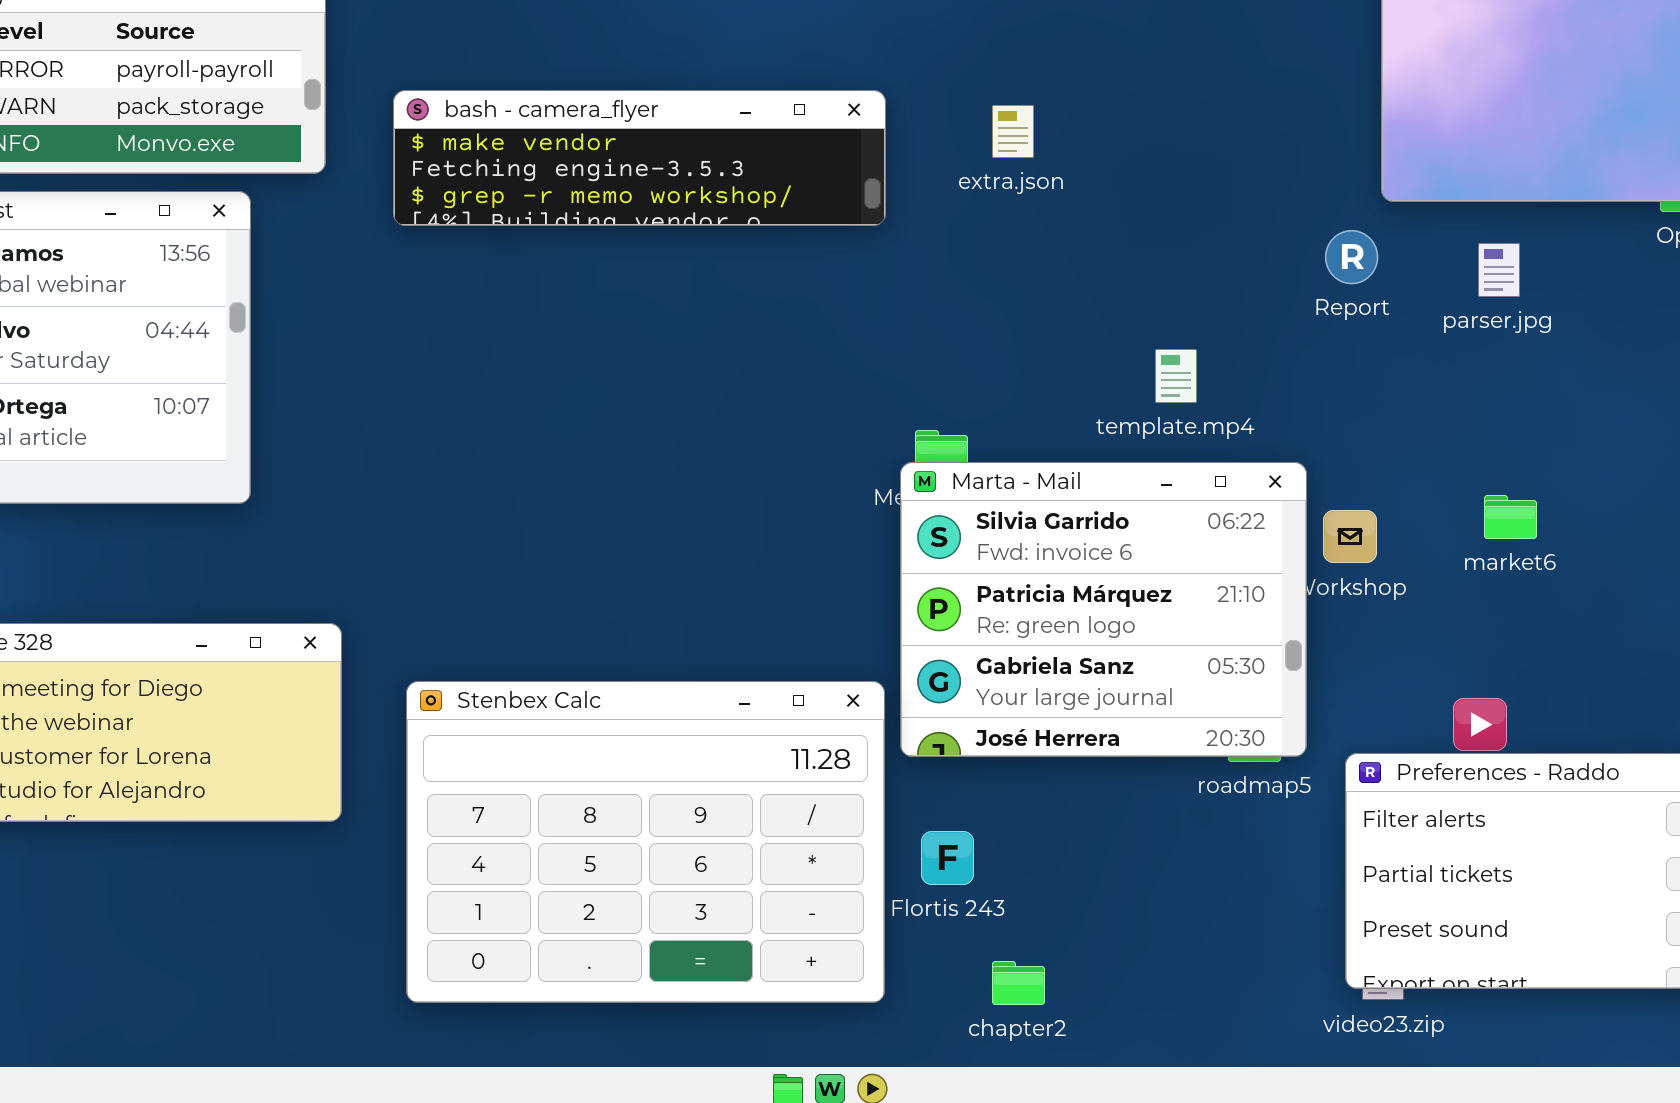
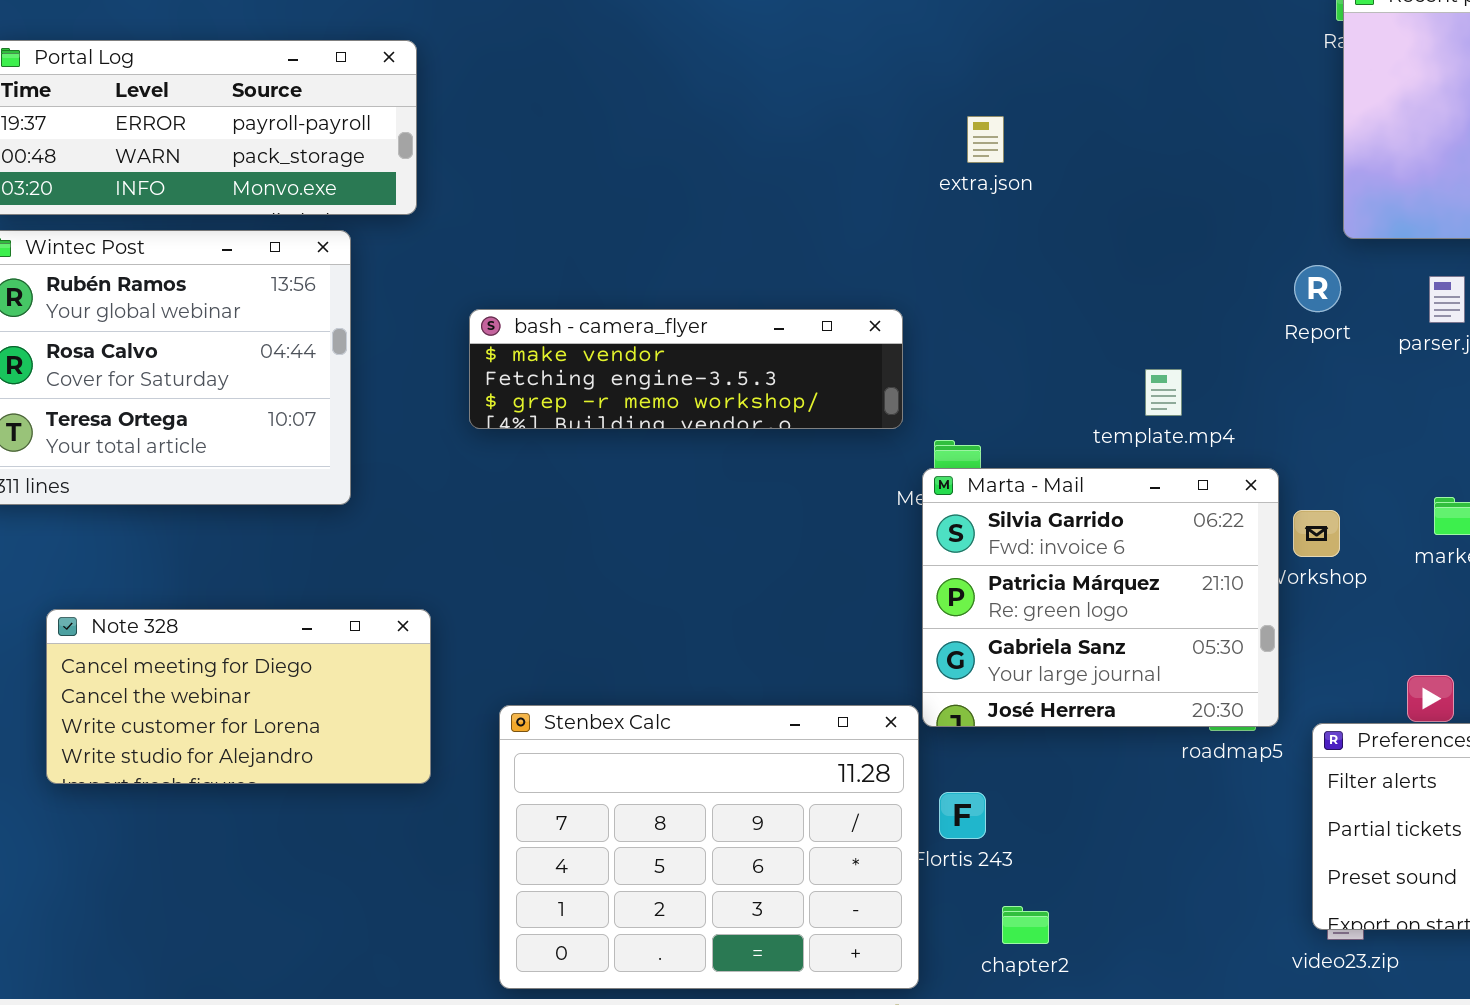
bash - camera_flyer: [393,90,886,226] -> [469,309,903,429], moved
extra.json: [992,105,1034,158] -> [967,116,1004,163], moved
Stenbex Calc: [406,681,885,1003] -> [499,705,919,989], moved

